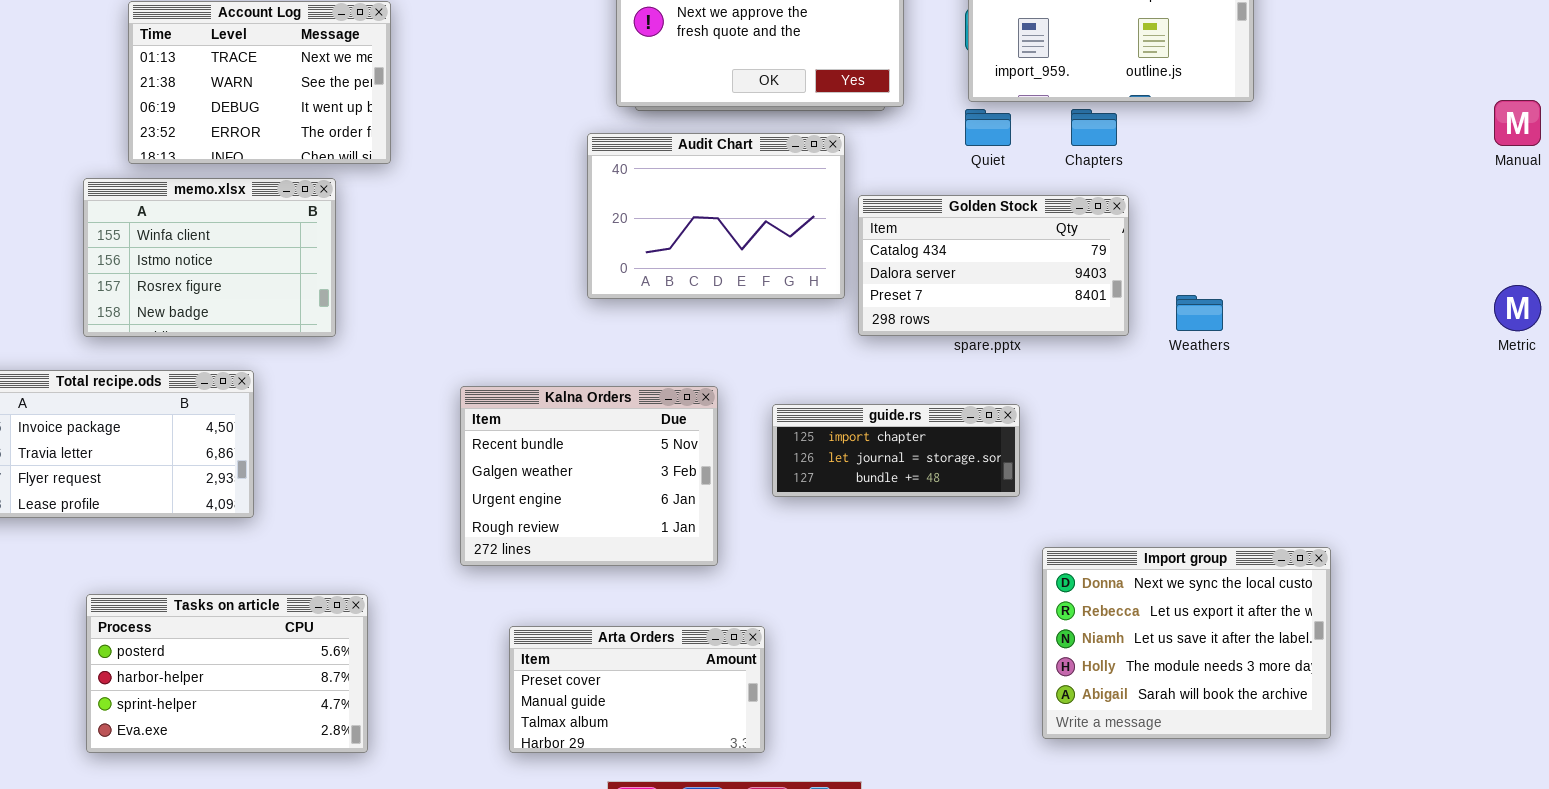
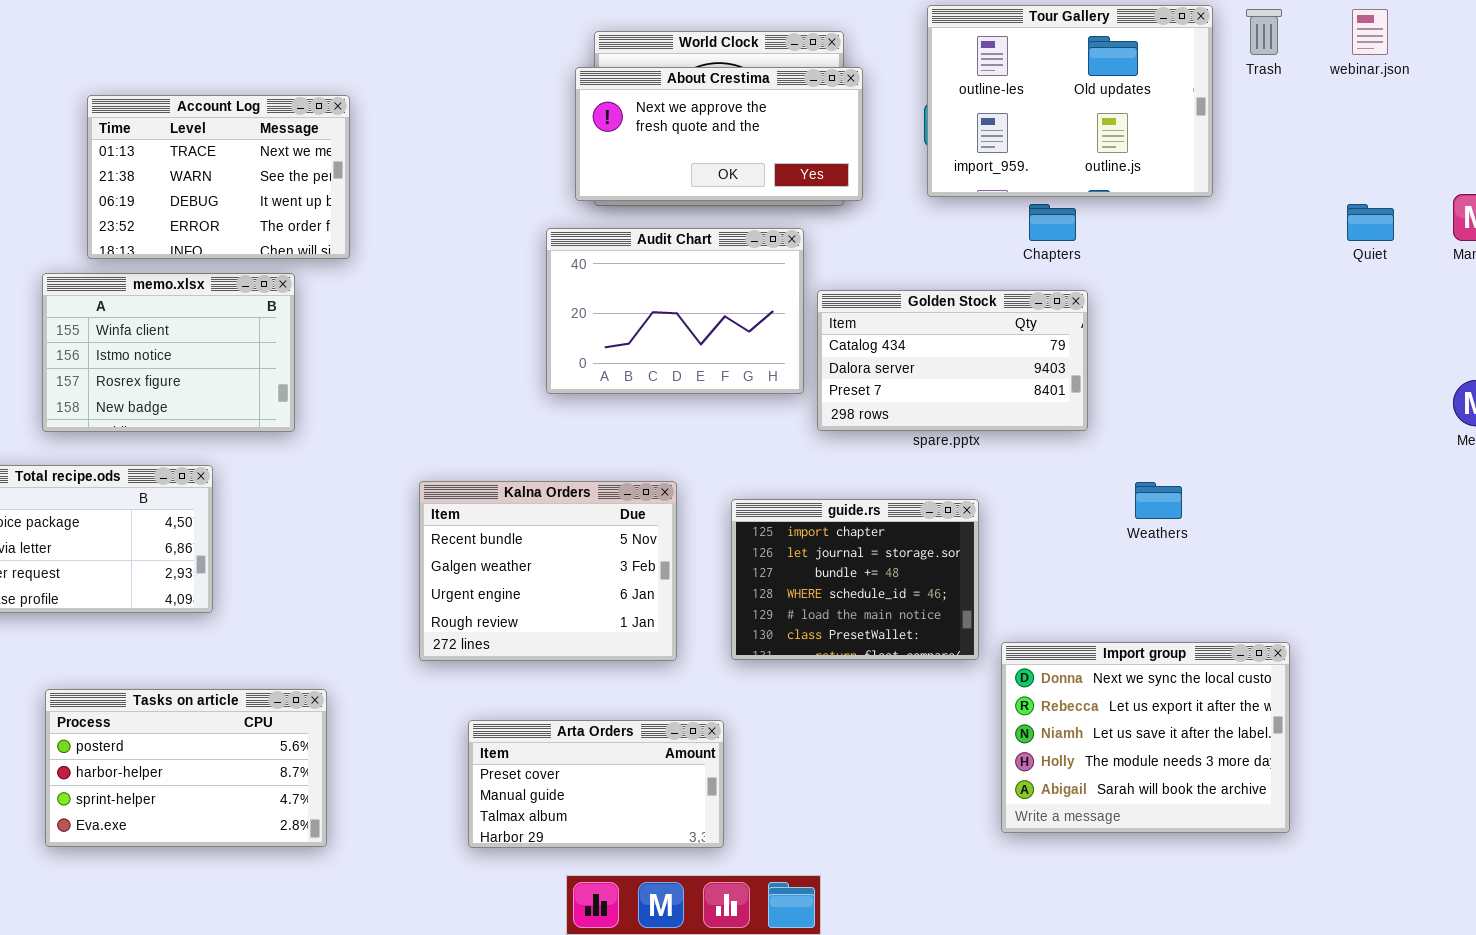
Quiet: [965,109,1011,146] -> [1347,204,1394,241], moved
Weathers: [1176,295,1223,331] -> [1135,482,1182,519], moved
guide.rs: [772,404,1020,497] -> [731,499,979,660], resized

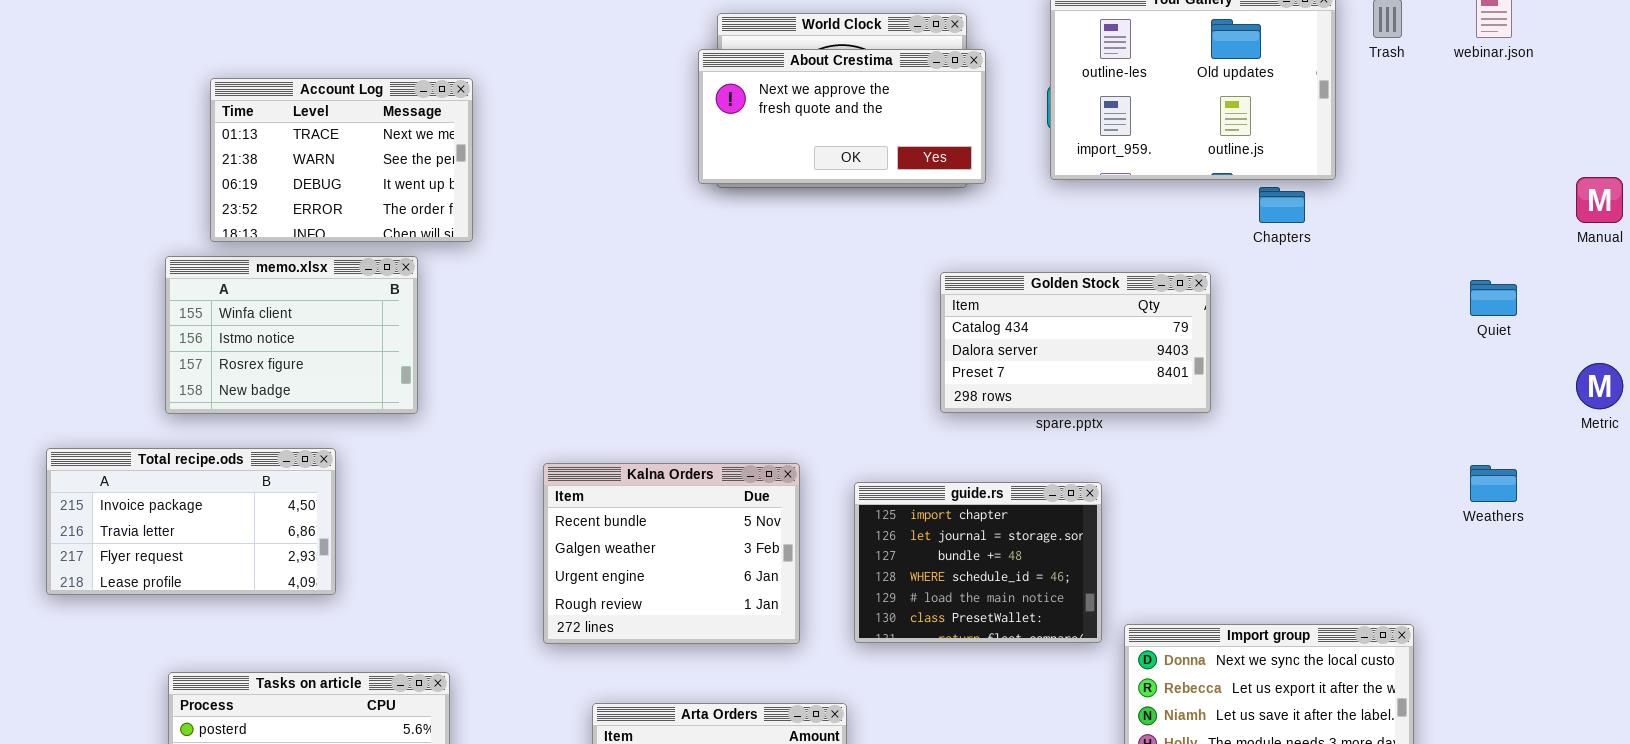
Chapters: [1029,204,1076,241] -> [1259,187,1305,223], moved
Quiet: [1347,204,1394,241] -> [1470,280,1517,316], moved
Audit Chart: [546,228,804,394] -> none, closed
Weathers: [1135,482,1182,519] -> [1470,465,1517,502], moved

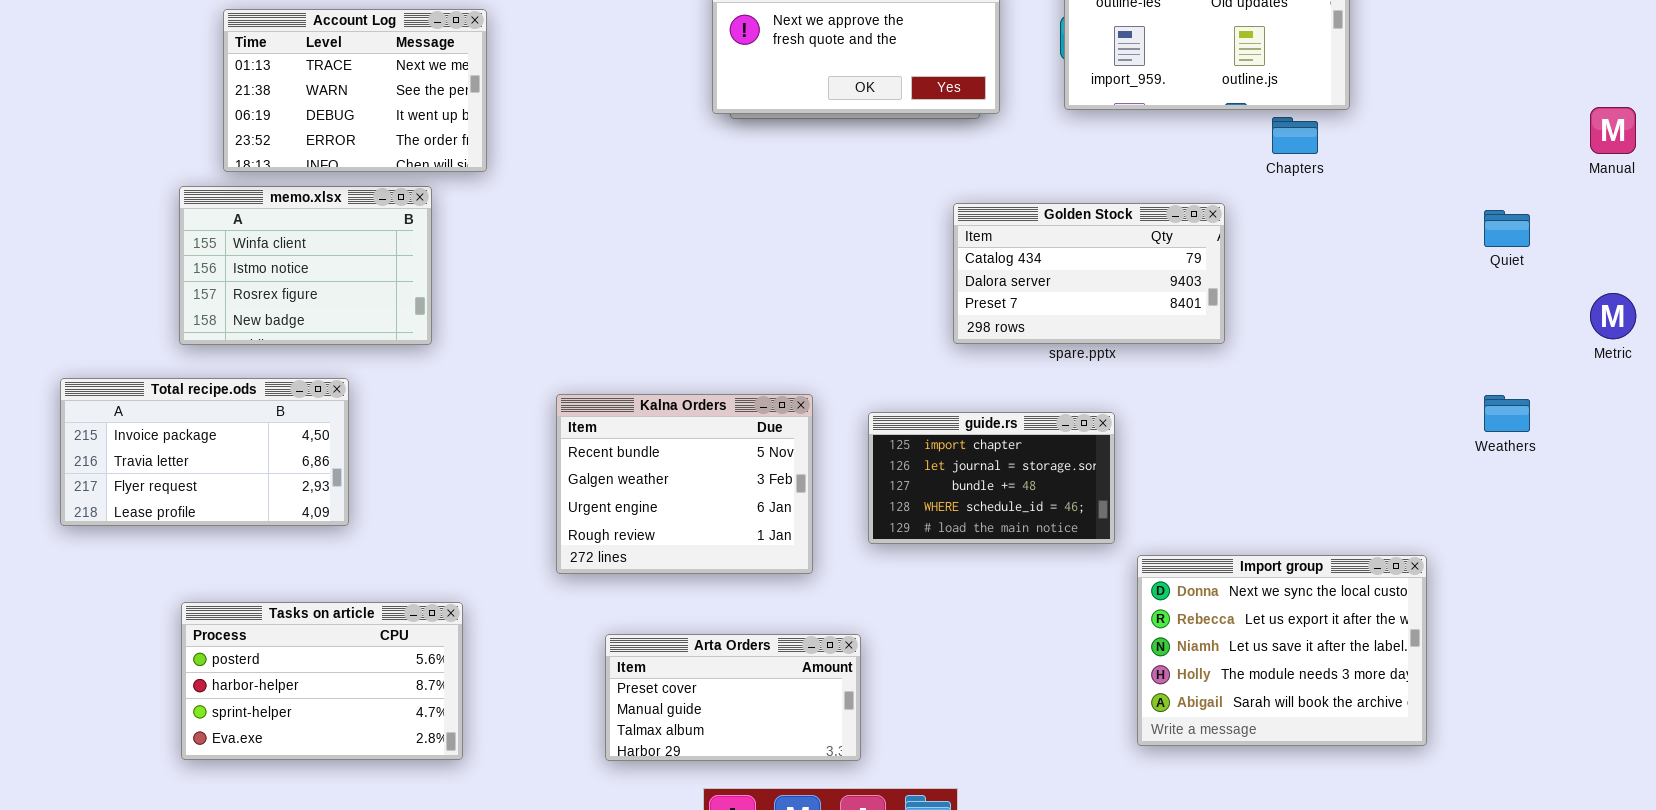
guide.rs: [854,482,1102,643] -> [868,412,1115,544], resized

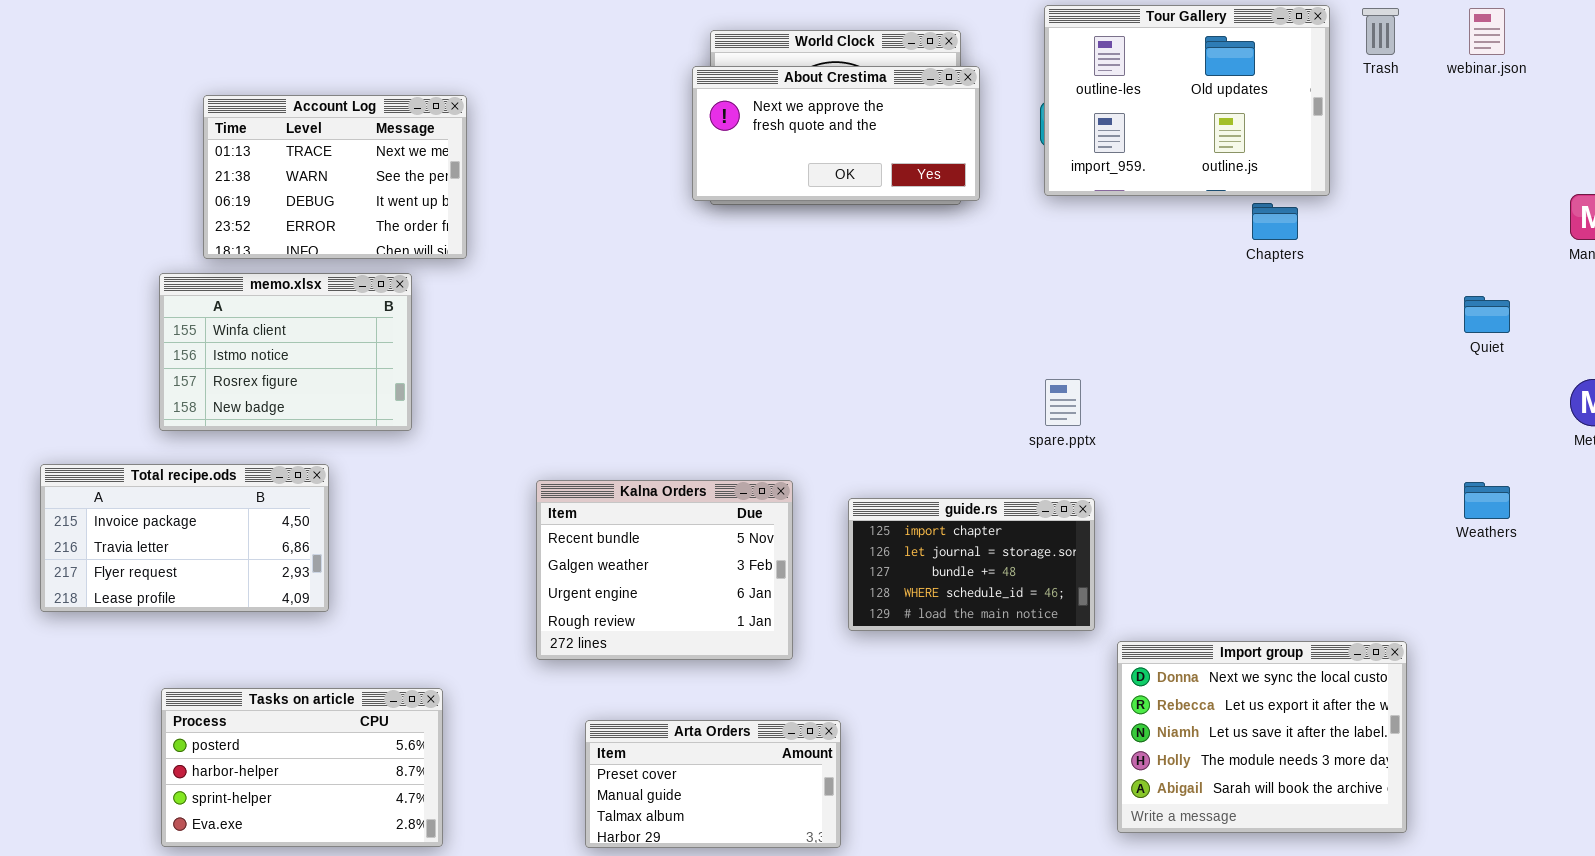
Golden Stock: [953,203,1225,344] -> none, closed

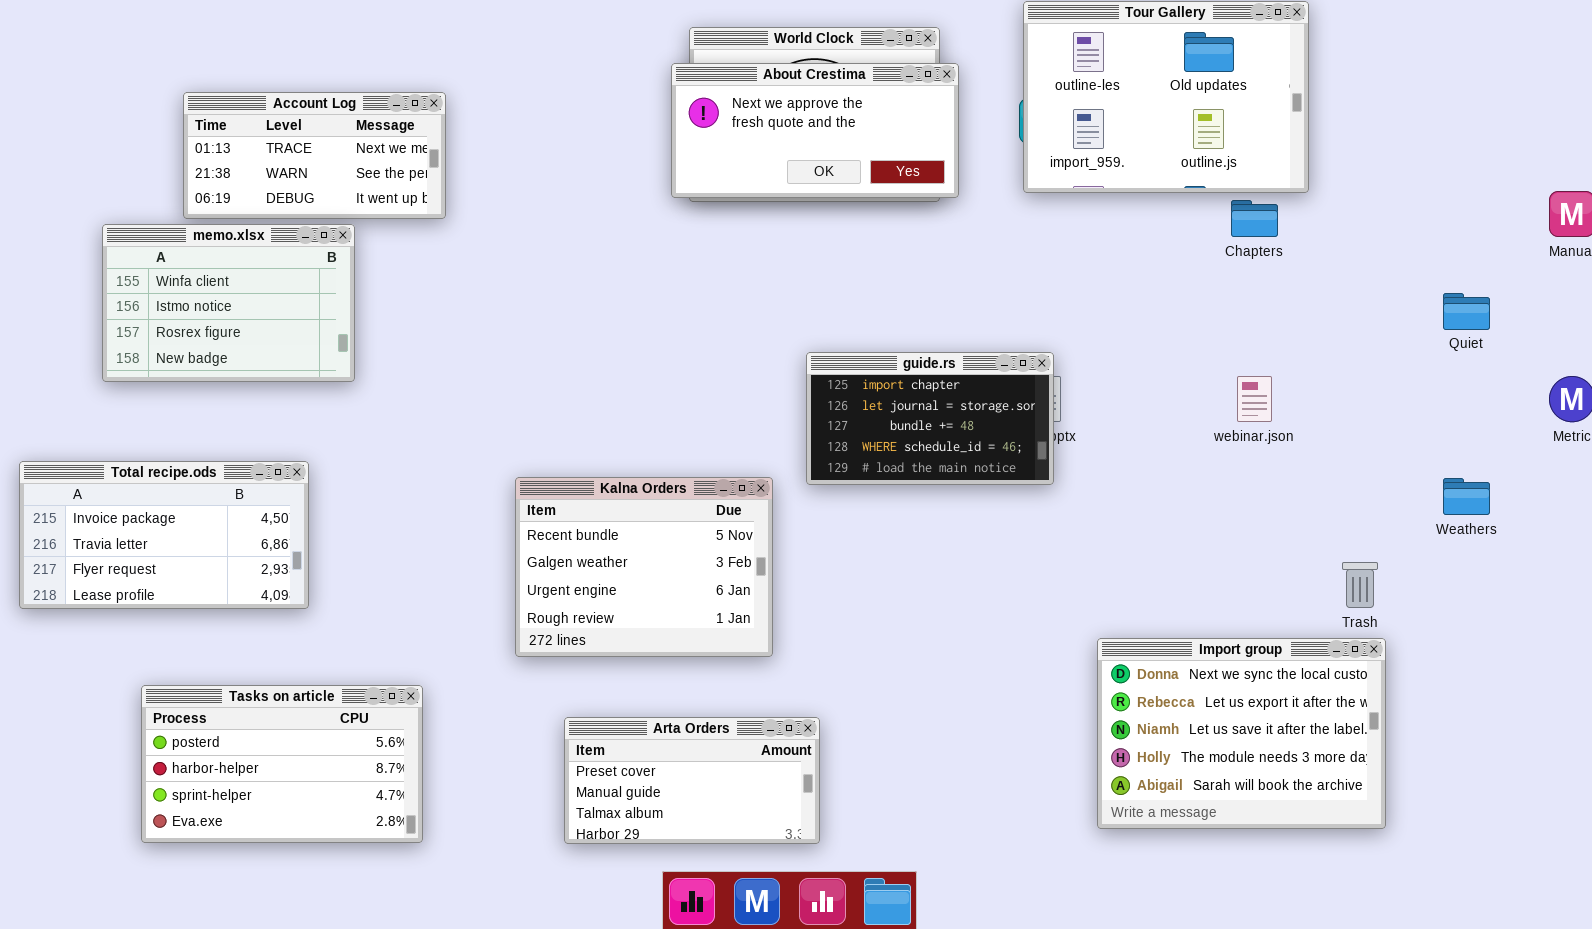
Trash: [1362,8,1399,55] -> [1342,562,1378,608], moved
webinar.json: [1469,8,1505,55] -> [1237,376,1272,422], moved
Account Log: [203,95,467,259] -> [183,92,446,219], resized
memo.xlsx: [159,273,412,431] -> [102,224,355,382], moved
guide.rs: [848,498,1095,631] -> [806,352,1054,485], moved

